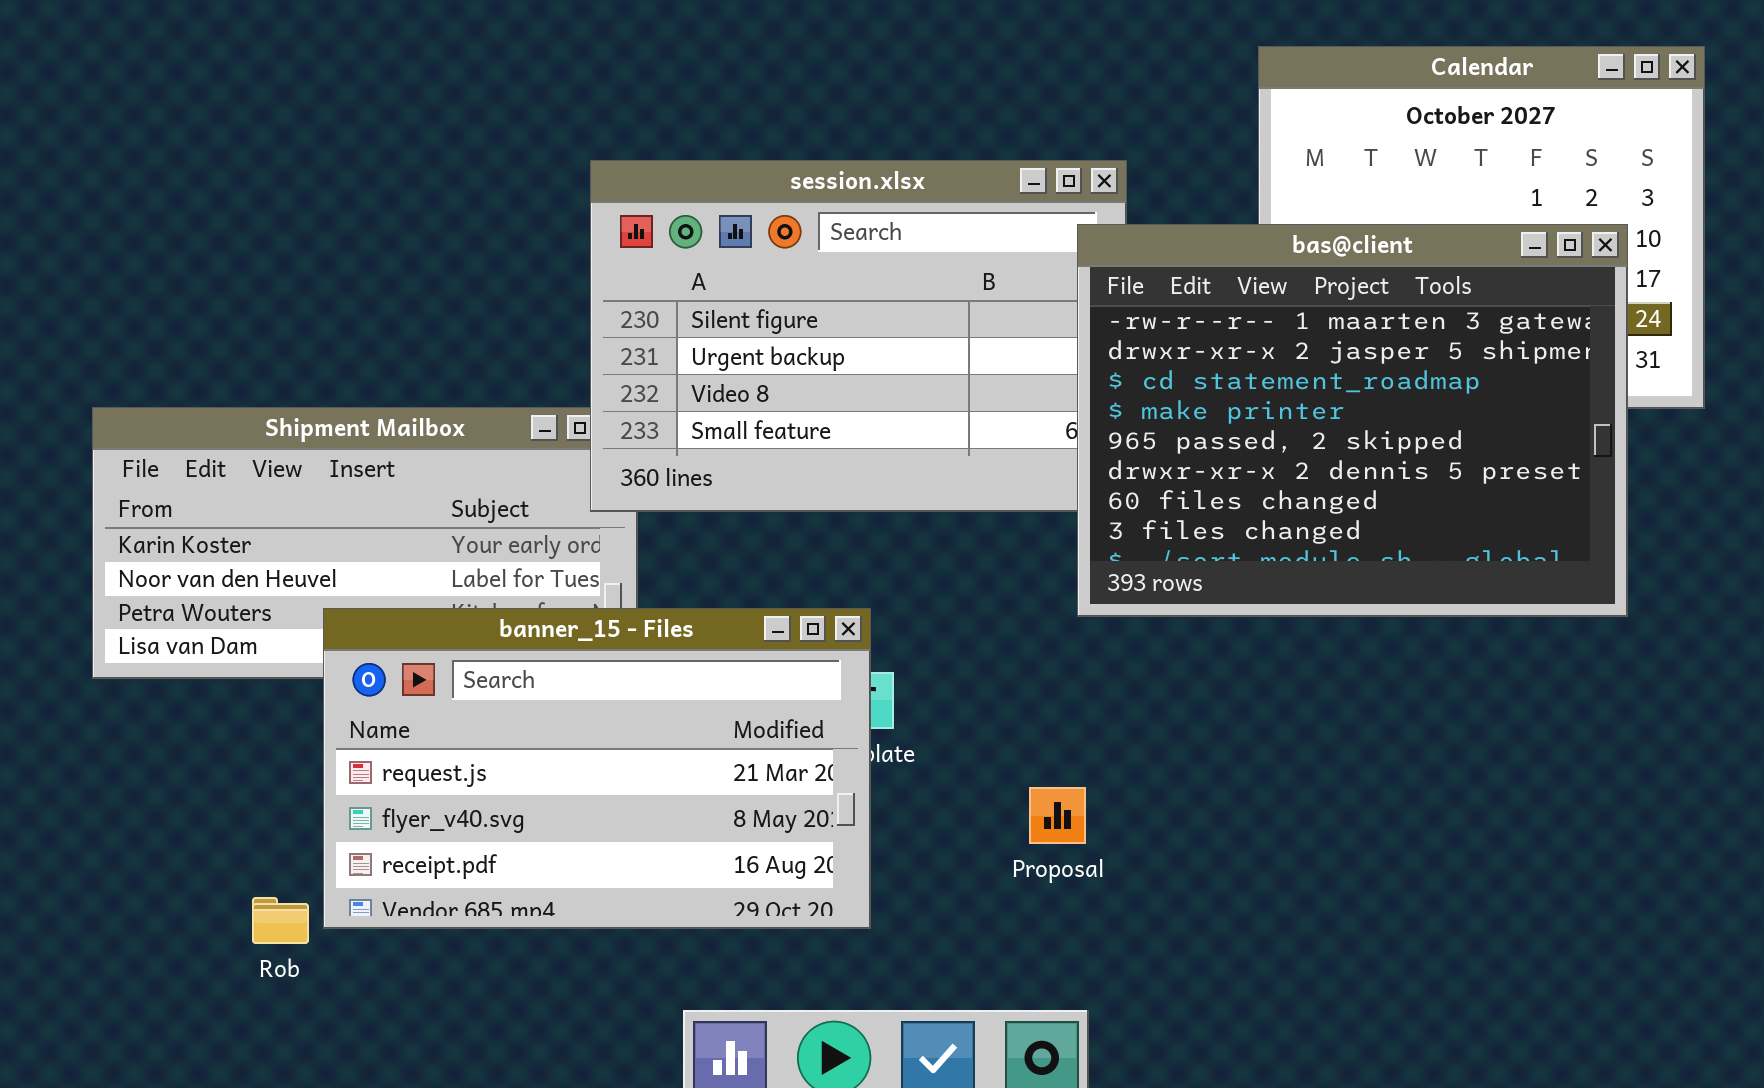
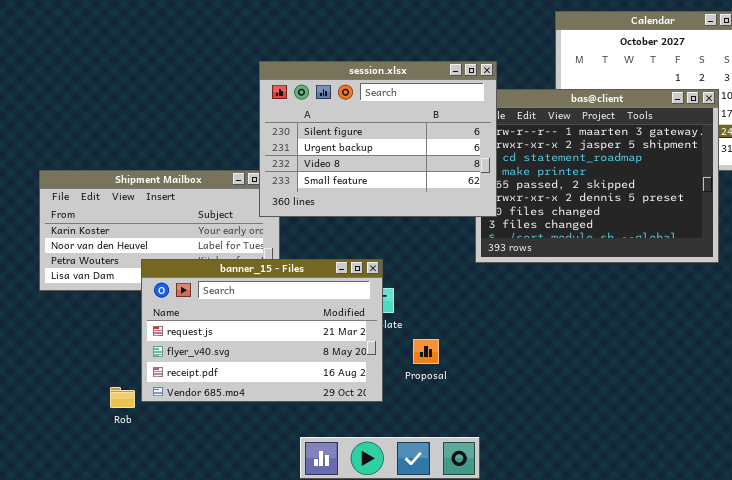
session.xlsx: [590,160,1127,512] -> [259,61,497,217], raised
Proposal: [1029,787,1086,844] -> [413,339,439,364], moved

